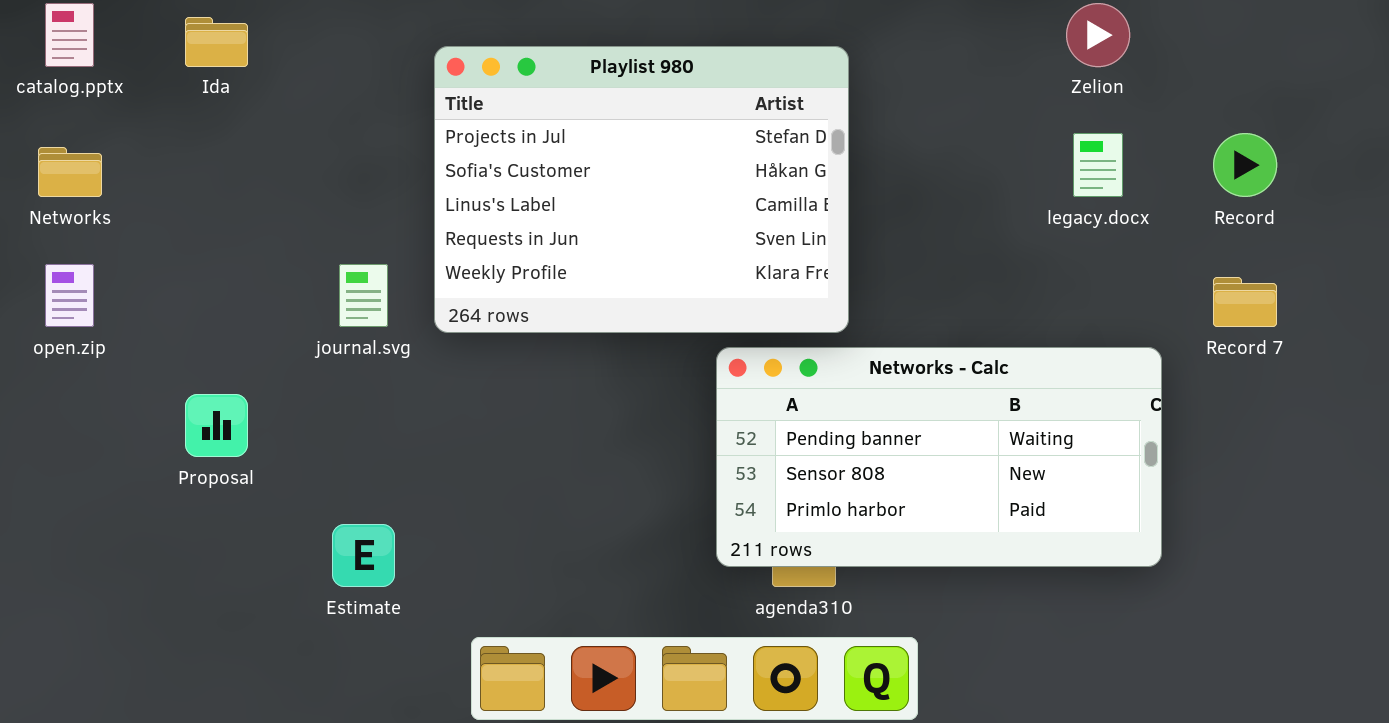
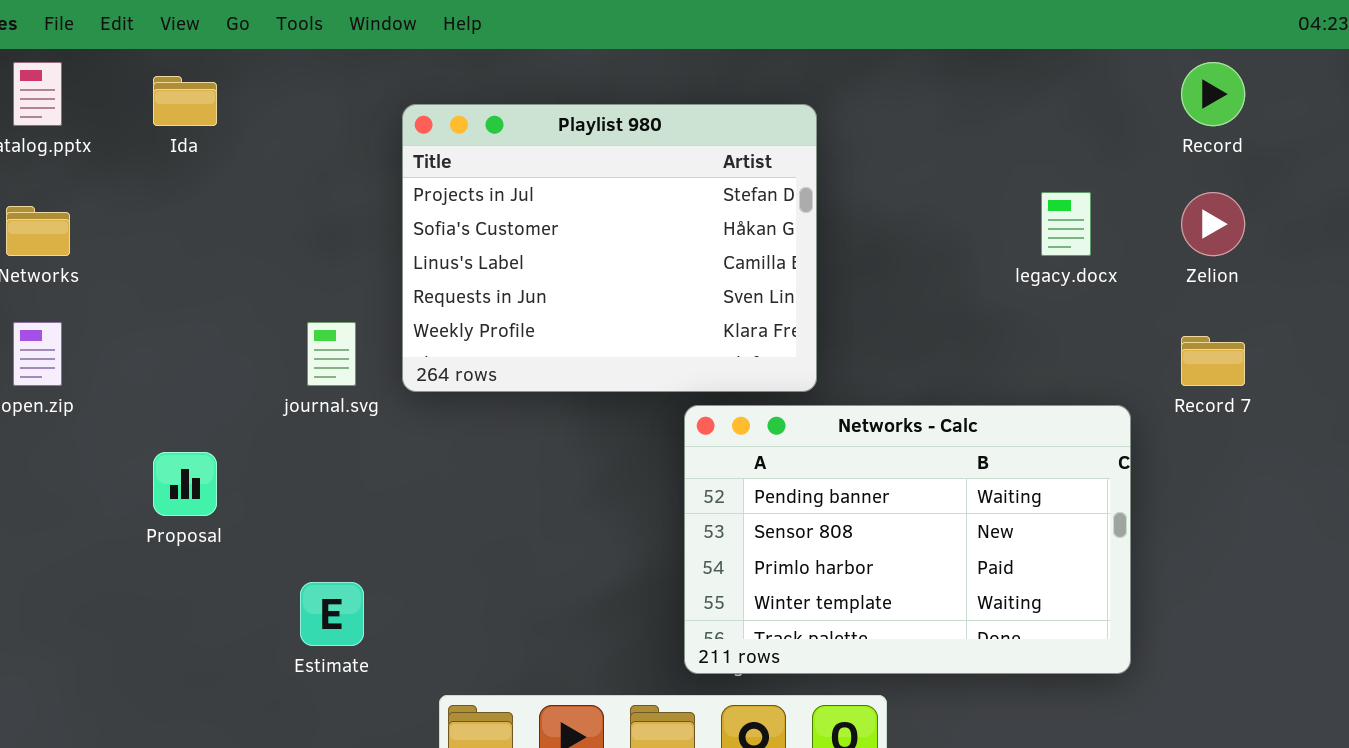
Zelion: [1066,3,1130,67] -> [1181,192,1245,256], moved
Record: [1213,133,1277,197] -> [1181,62,1245,126], moved
Networks - Calc: [716,347,1162,567] -> [684,405,1131,674], resized

